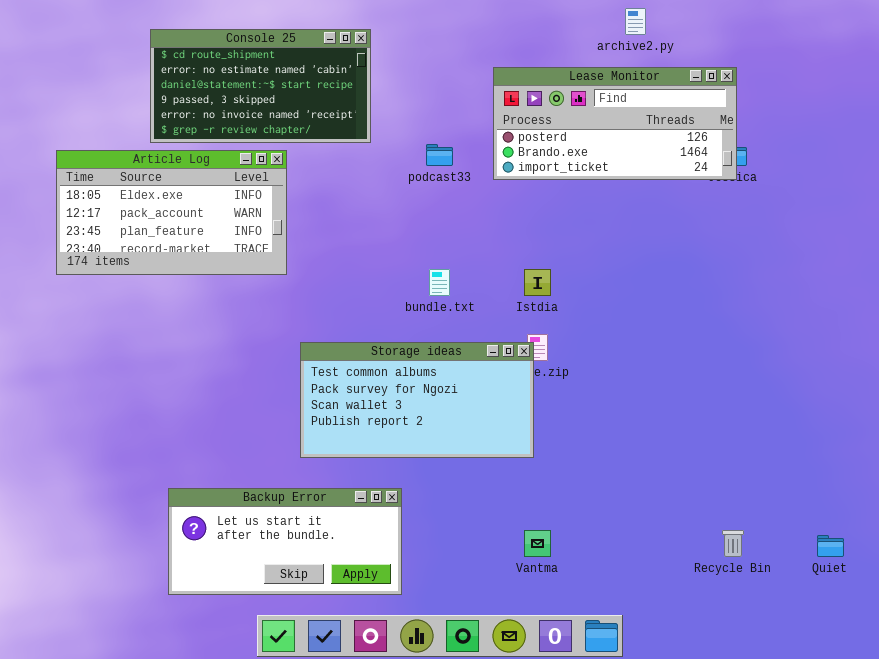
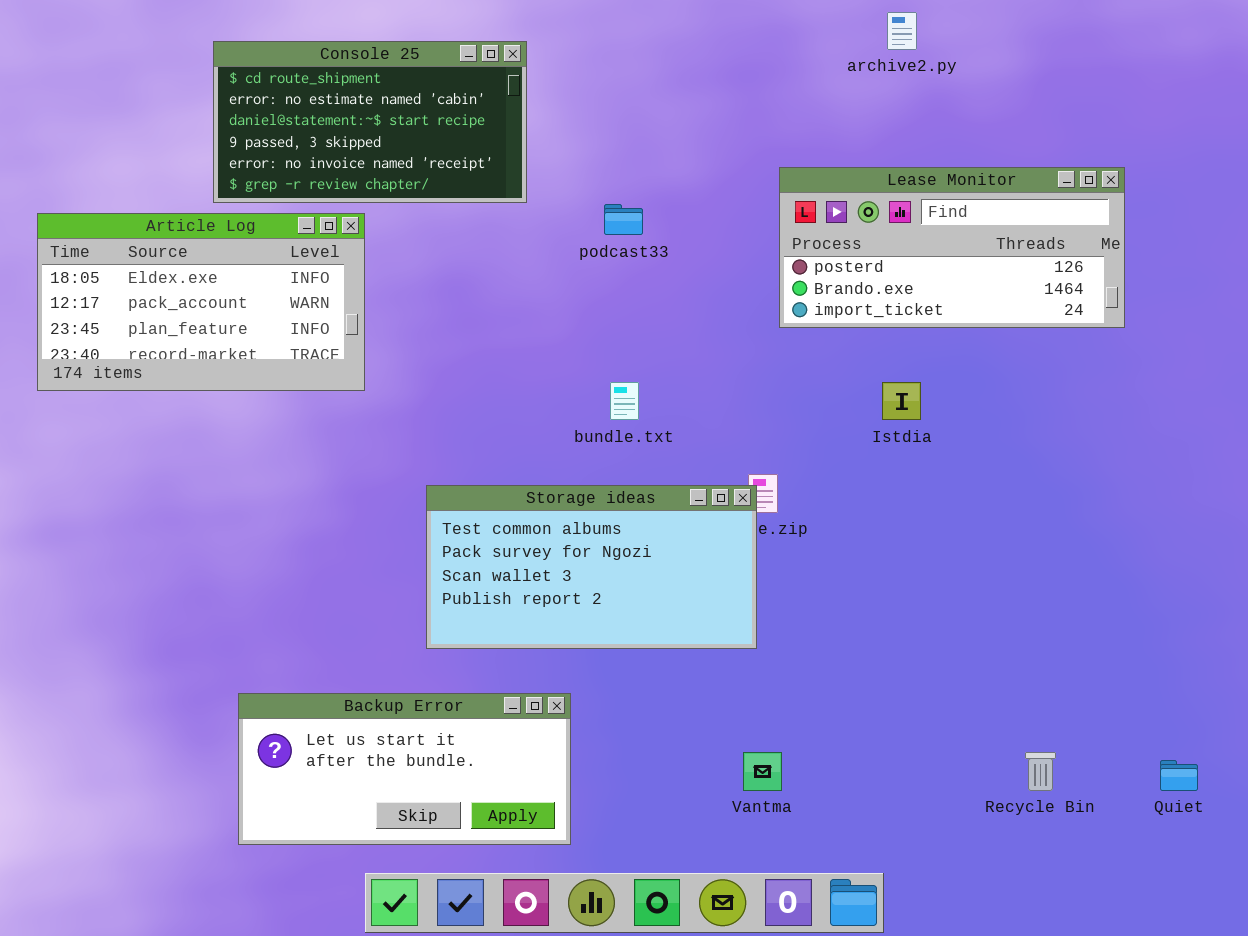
Lease Monitor: [493,67,737,180] -> [779,167,1125,328], moved
Article Log: [56,150,287,275] -> [37,213,365,391], moved
Istdia: [524,269,551,296] -> [882,382,921,420], moved

